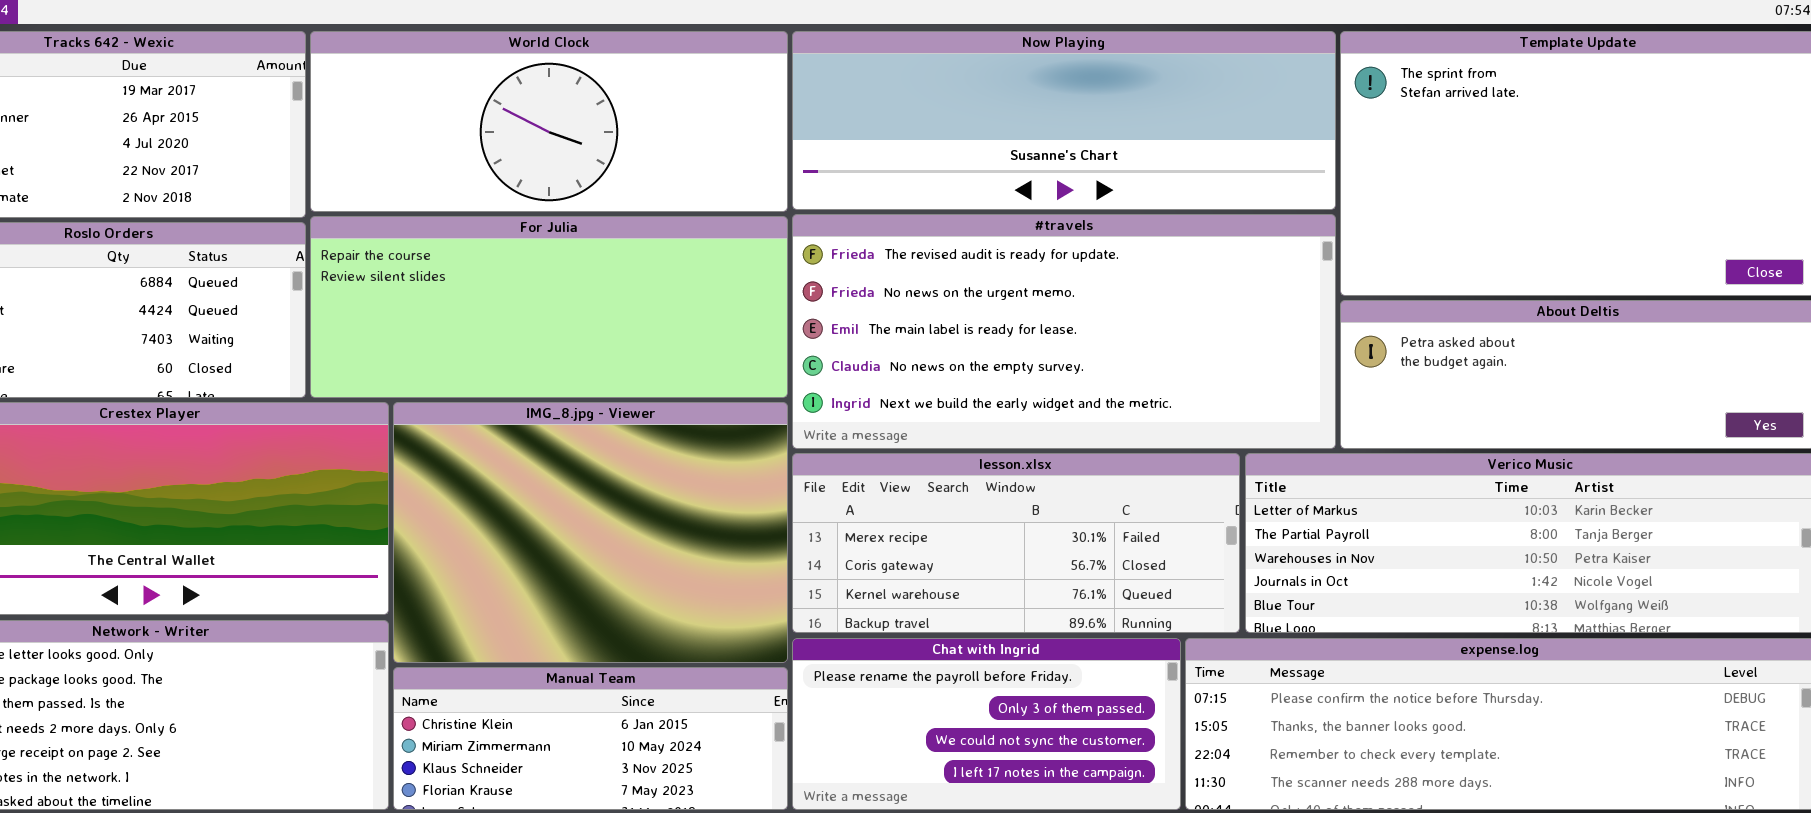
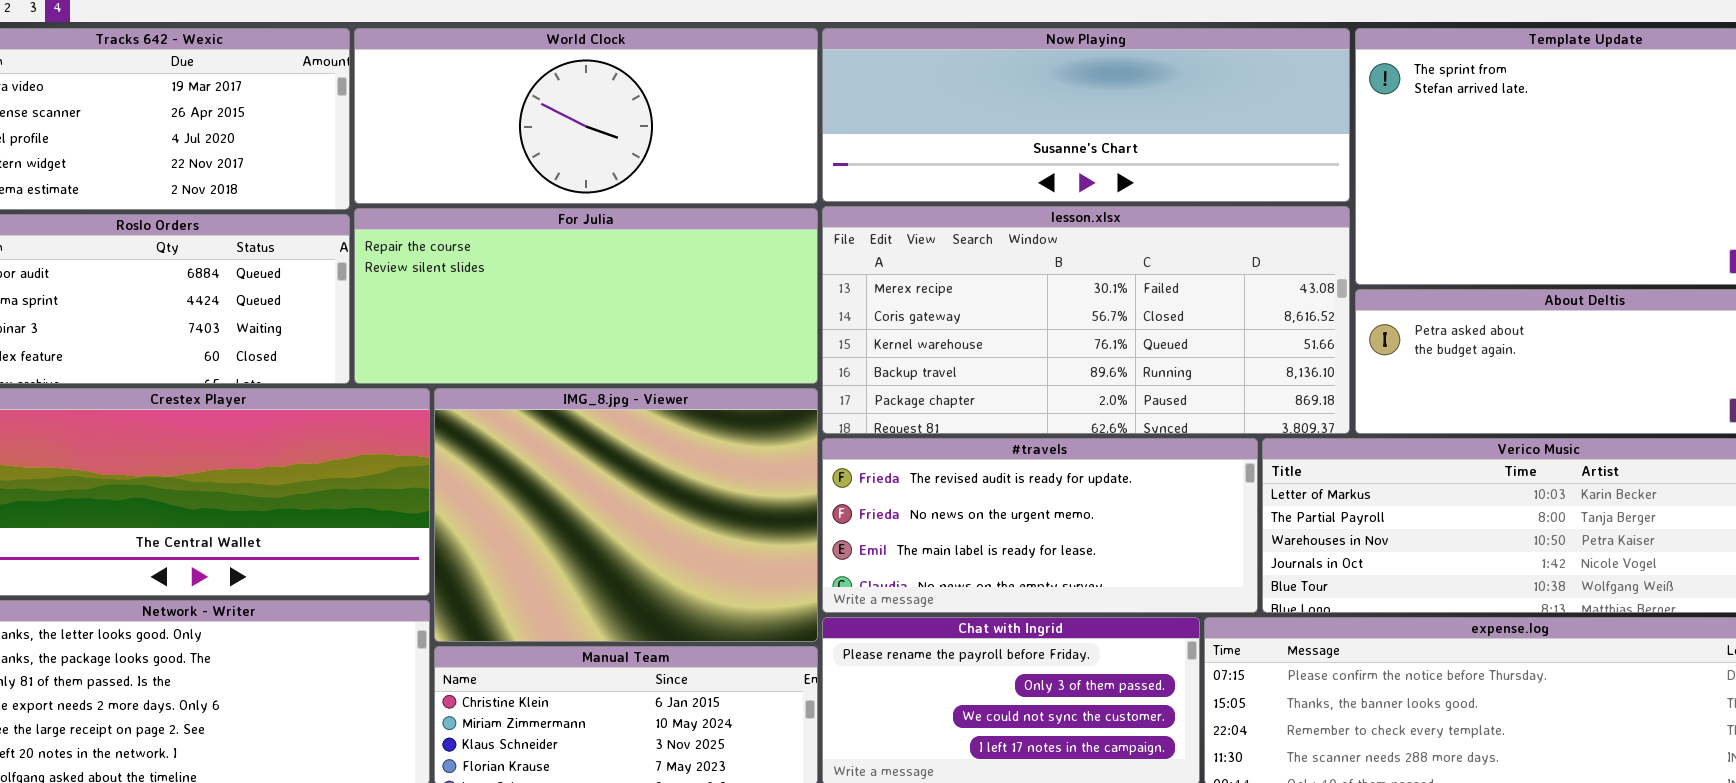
#travels: [792,214,1336,449] -> [822,438,1258,613], moved, resized
lesson.xlsx: [792,453,1240,633] -> [822,206,1350,434], moved, resized

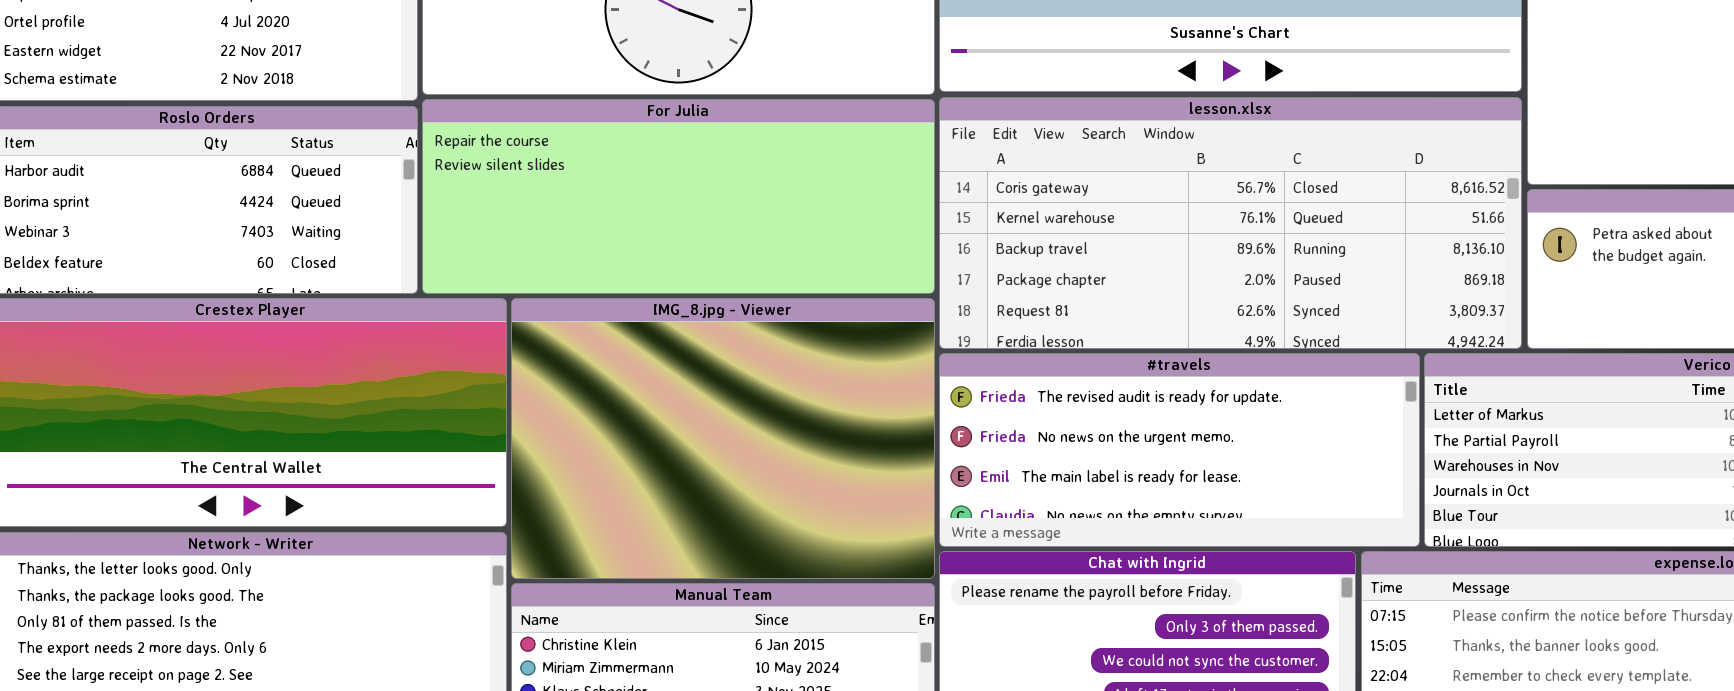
lesson.xlsx: [822,206,1350,434] -> [939,97,1522,349], scrolled down 1 row

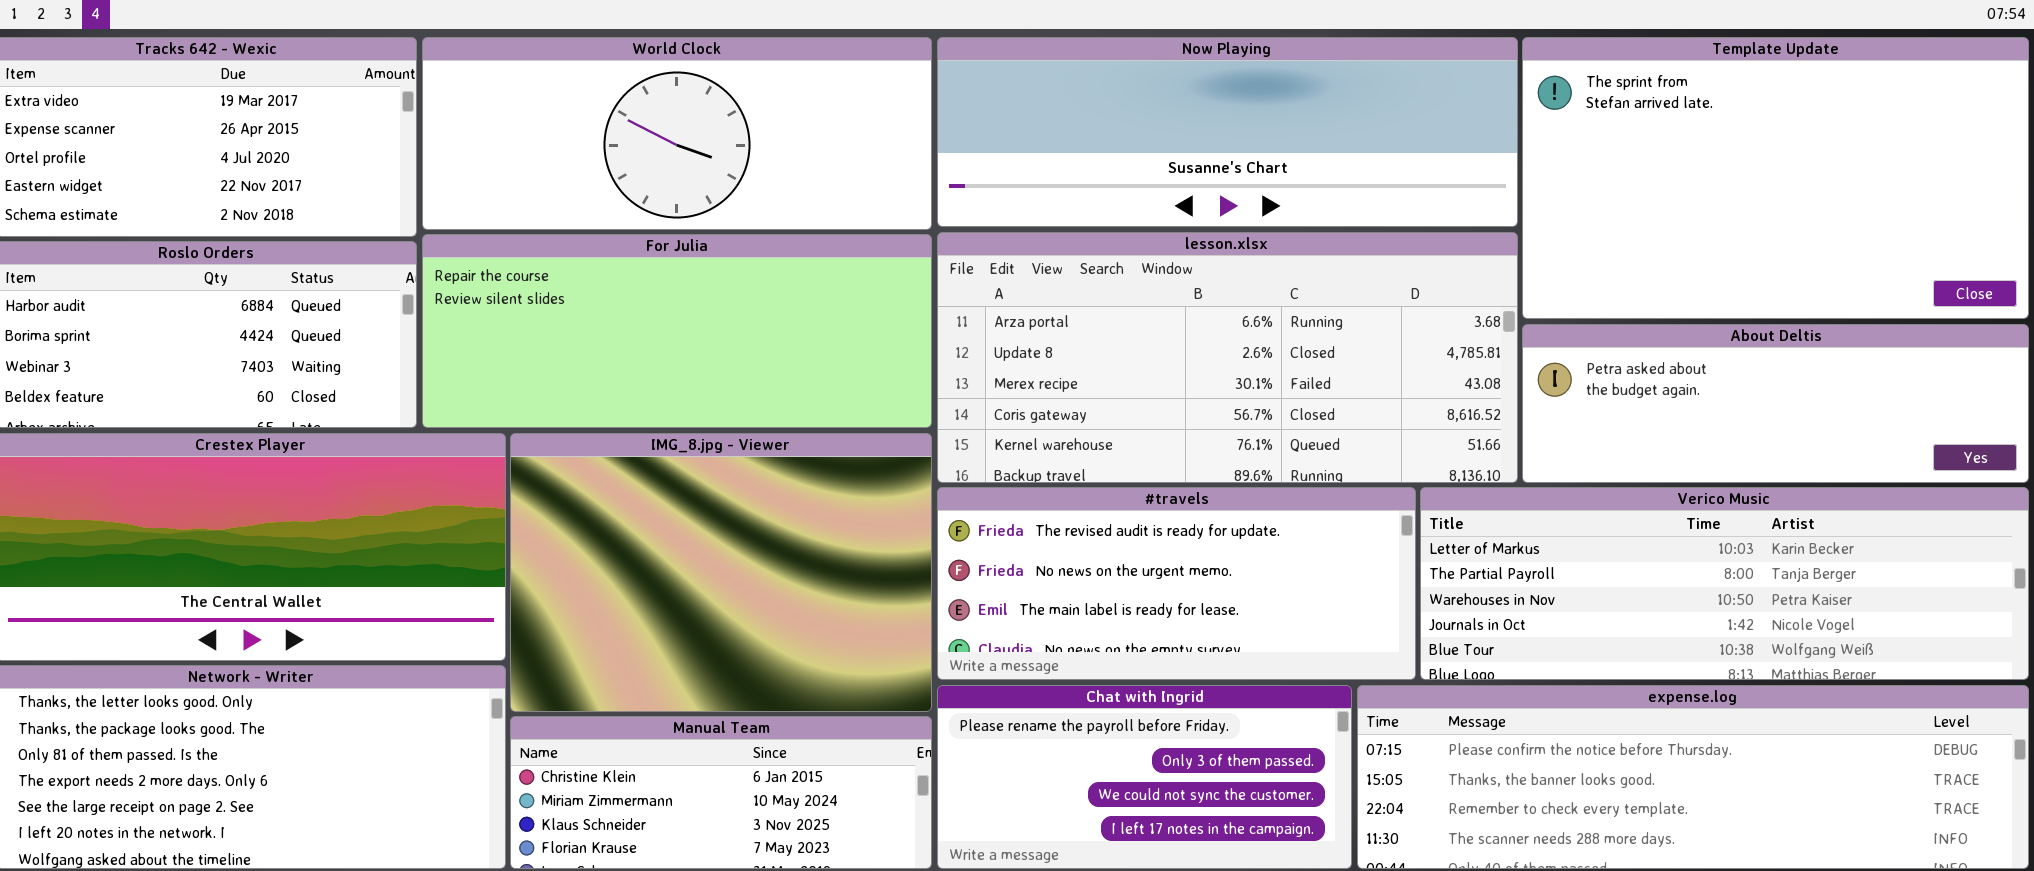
lesson.xlsx: [939,97,1522,349] -> [937,232,1518,483], scrolled up 3 rows

